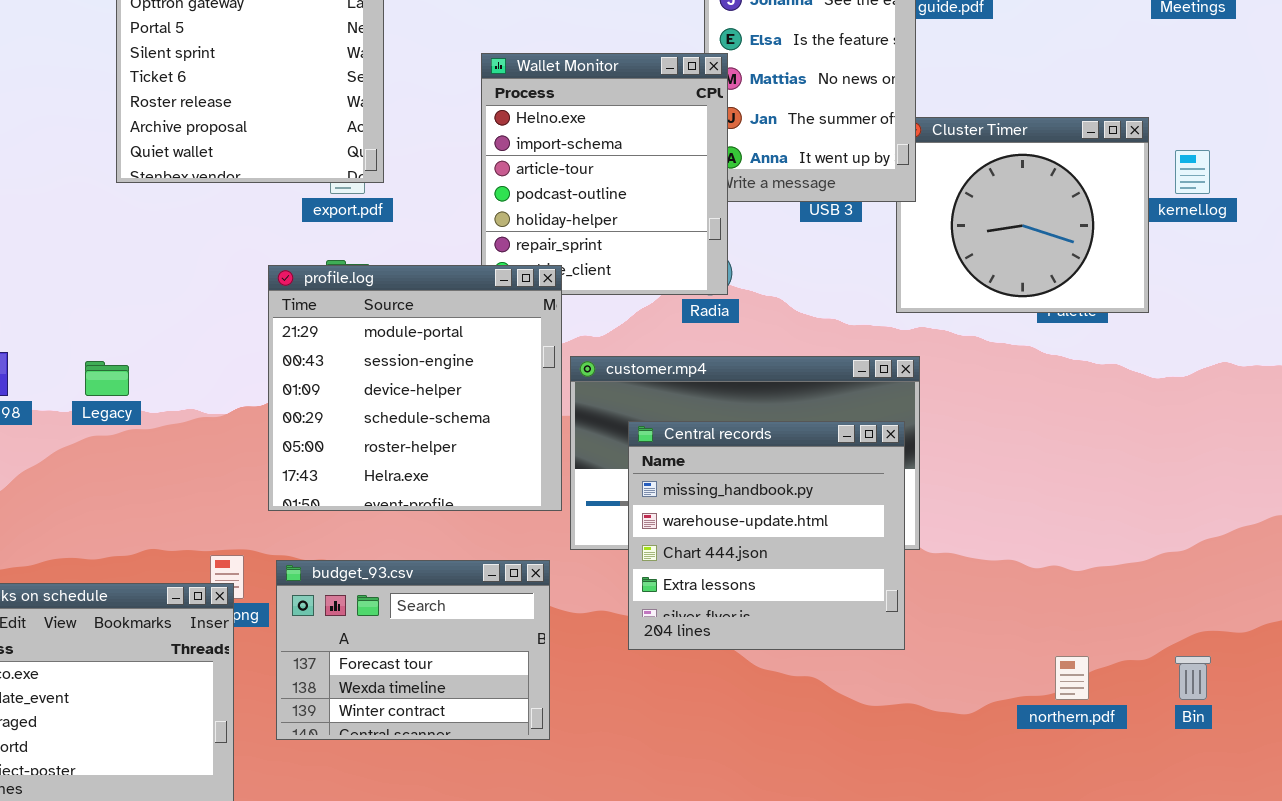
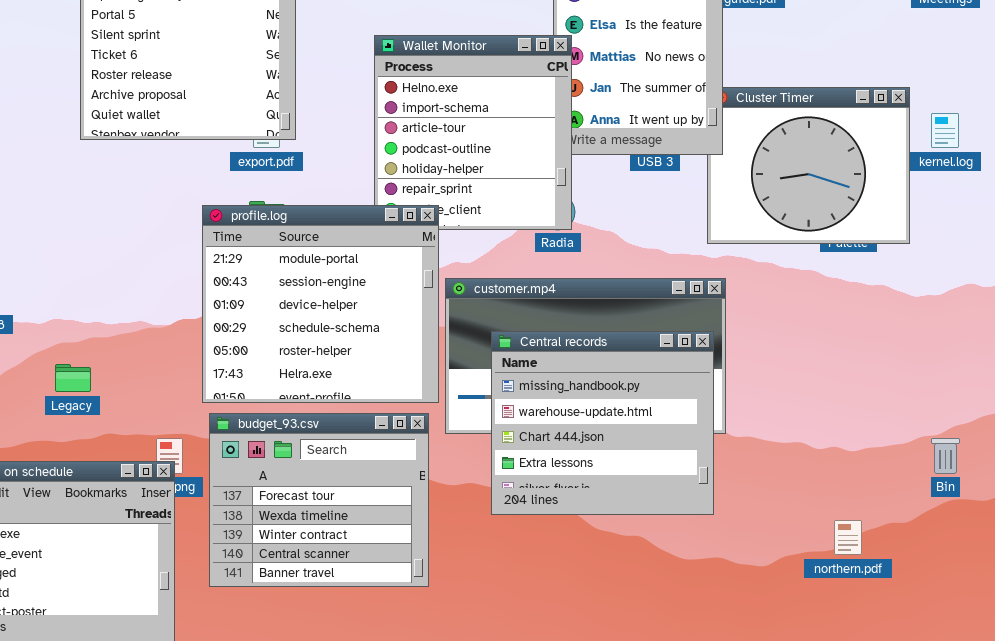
Legacy: [85,361,129,396] -> [55,364,91,392], moved
budget_93.csv: [276,560,550,740] -> [209,413,429,587], resized
Bin: [1175,656,1211,700] -> [931,438,960,474], moved

